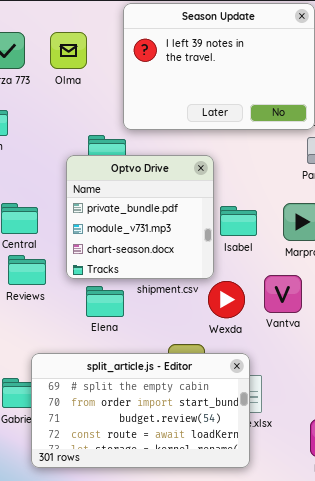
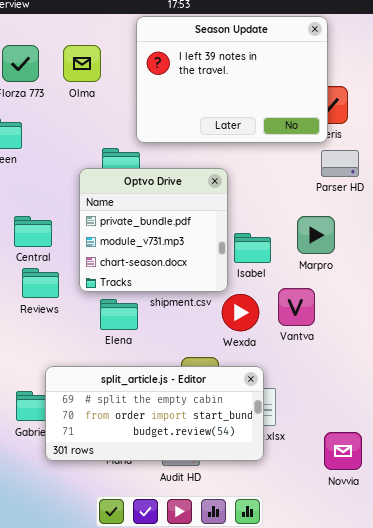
Isabel: [220,206,257,236] -> [234,233,271,263], moved
split_article.js - Editor: [31,353,250,468] -> [45,366,264,461], resized

